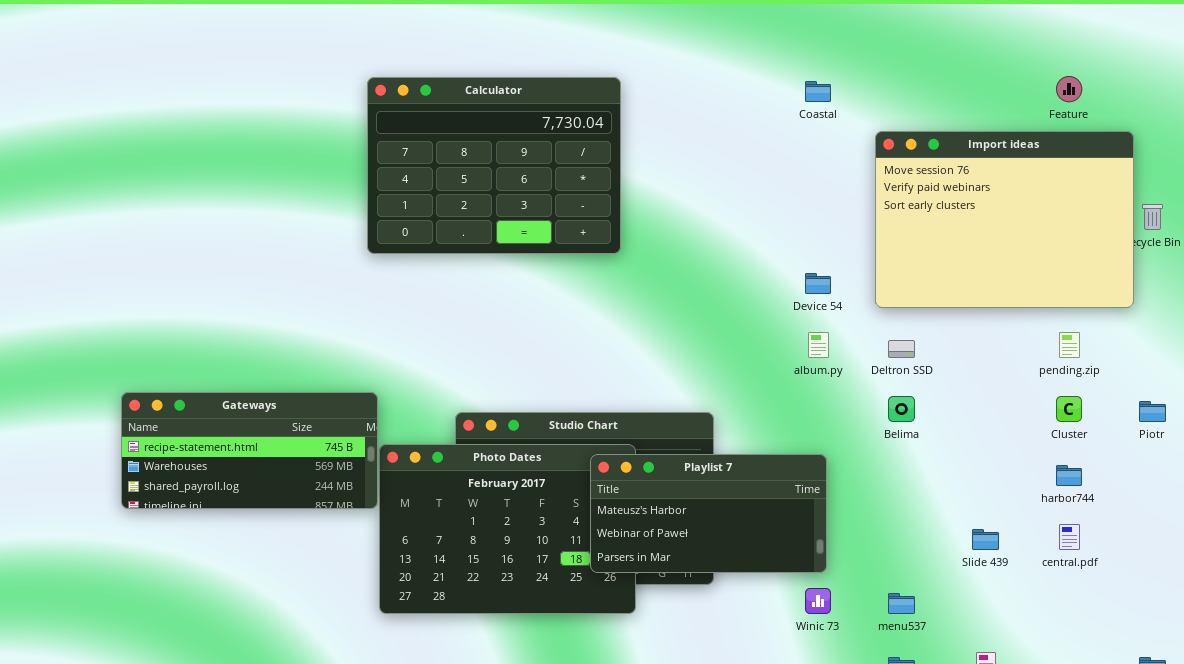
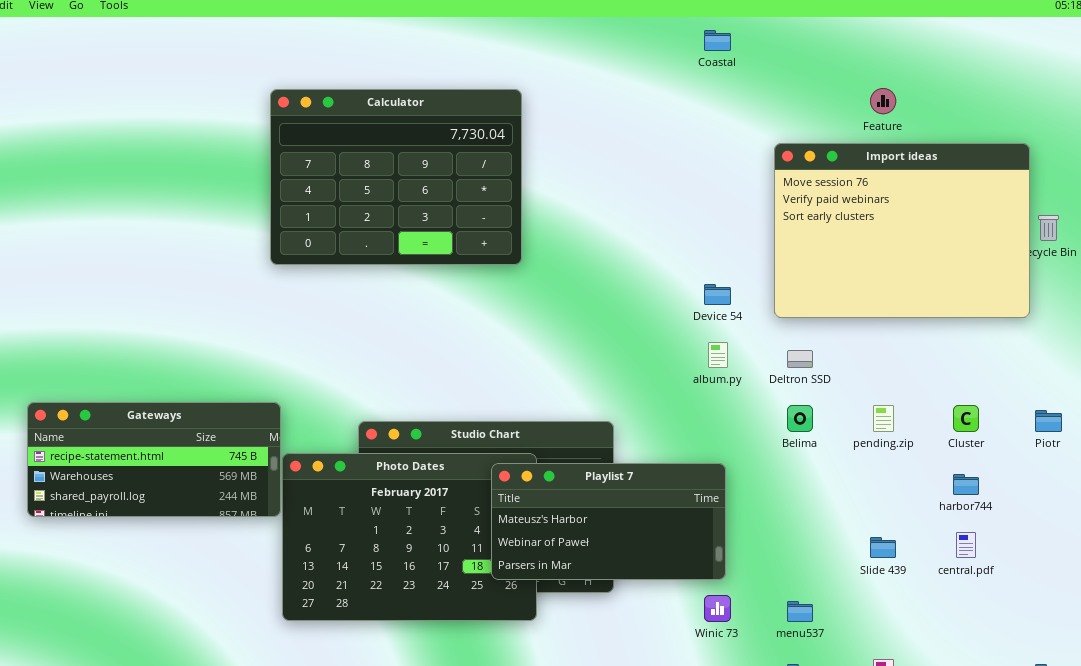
Feature: [1056,76,1082,102] -> [870,88,896,114], moved
Coastal: [805,81,831,102] -> [704,30,731,51], moved
pending.zip: [1059,332,1080,358] -> [873,405,894,432], moved

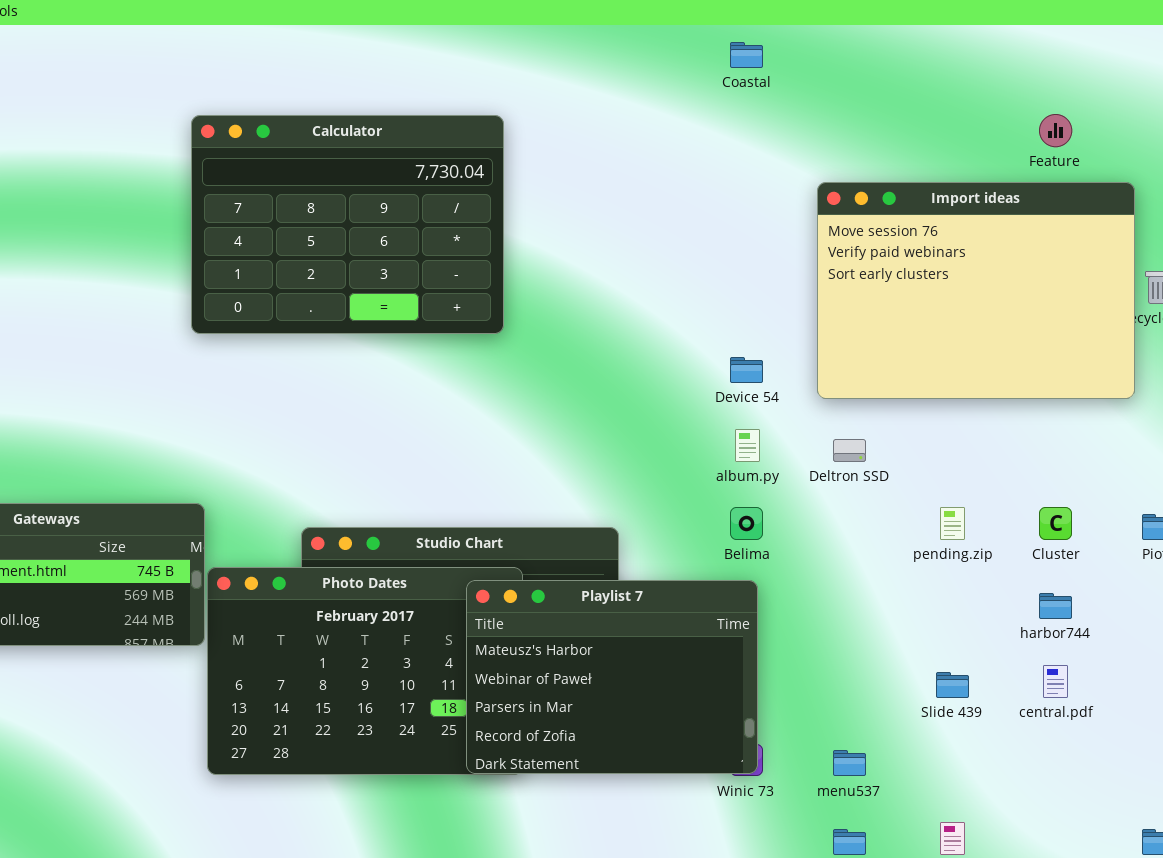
Feature: [870,88,896,114] -> [1039,114,1072,147], moved
Belima: [787,405,813,432] -> [730,507,763,540], moved
Playlist 7: [491,463,726,580] -> [466,580,758,774], resized

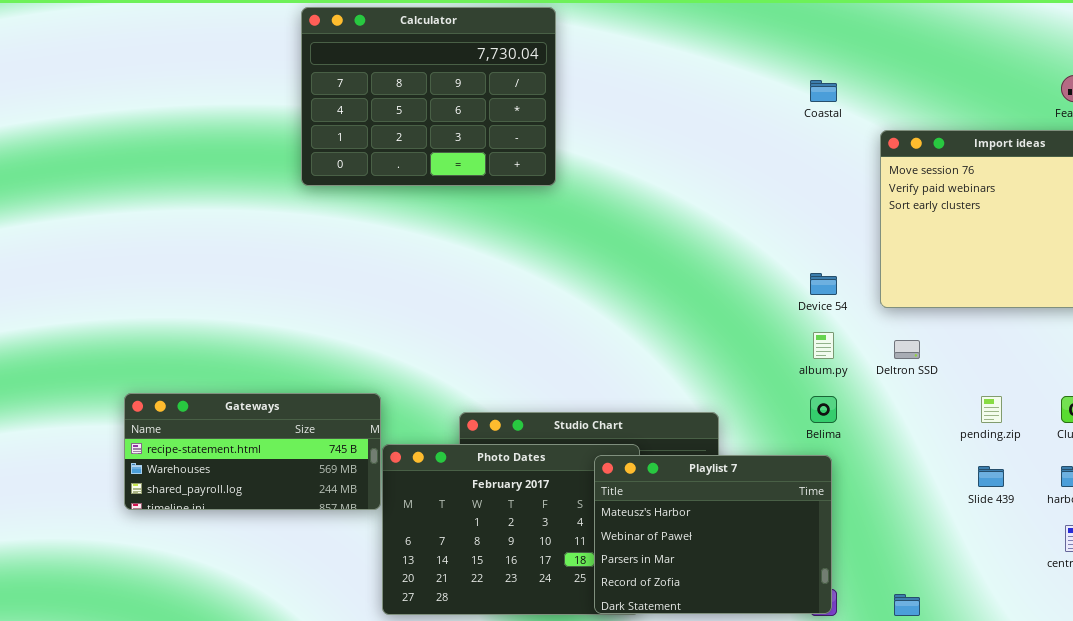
Coastal: [730,42,763,68] -> [810,80,837,102], moved
Calculator: [191,115,504,334] -> [301,7,556,186], moved
Slide 439: [936,672,969,698] -> [978,466,1004,487], moved

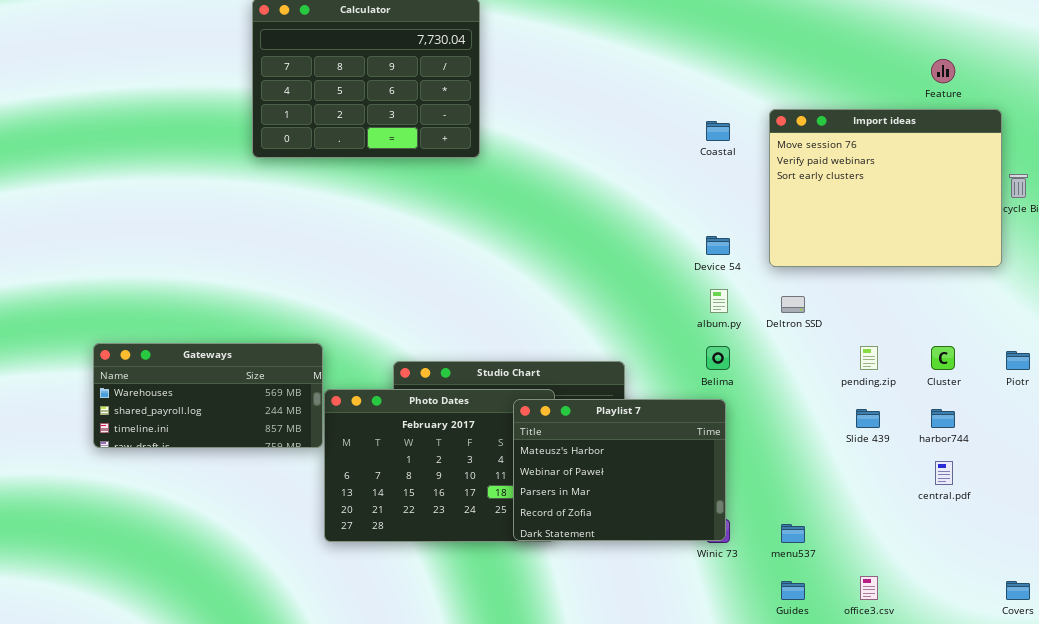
Coastal: [810,80,837,102] -> [706,121,730,141], moved
Gateways: [124,393,381,510] -> [93,343,323,448], scrolled down 1 row

